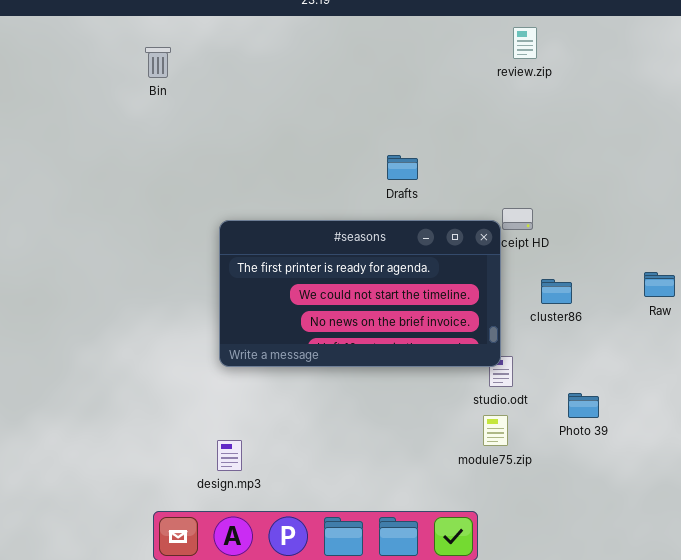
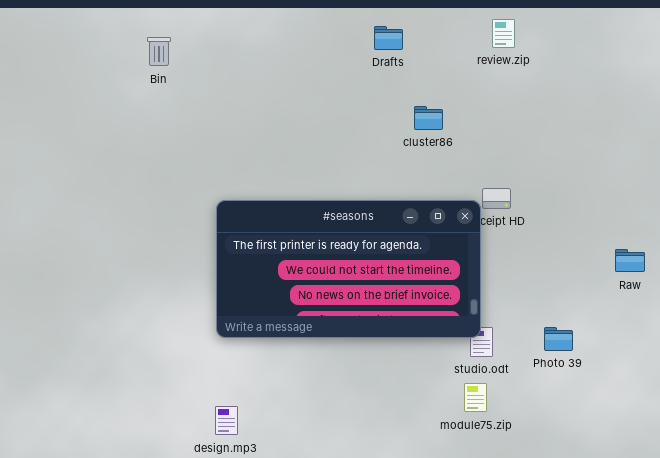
Drafts: [387,155,418,180] -> [374,26,403,50], moved
cluster86: [541,279,572,304] -> [414,106,443,130], moved
Photo 39: [568,393,599,418] -> [544,327,573,351], moved

